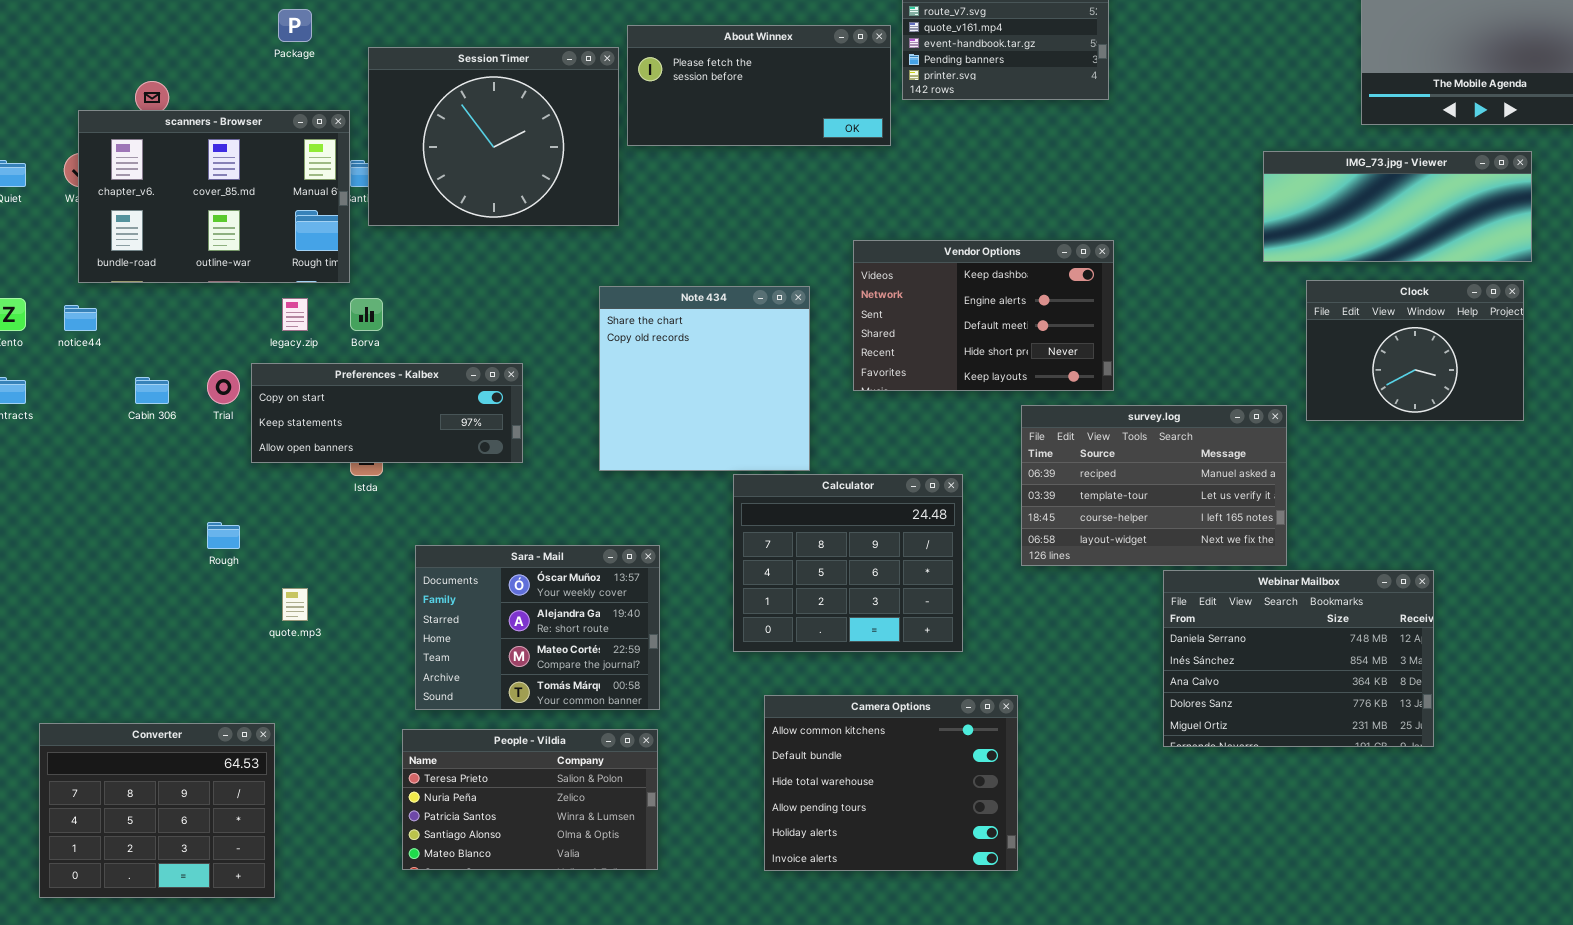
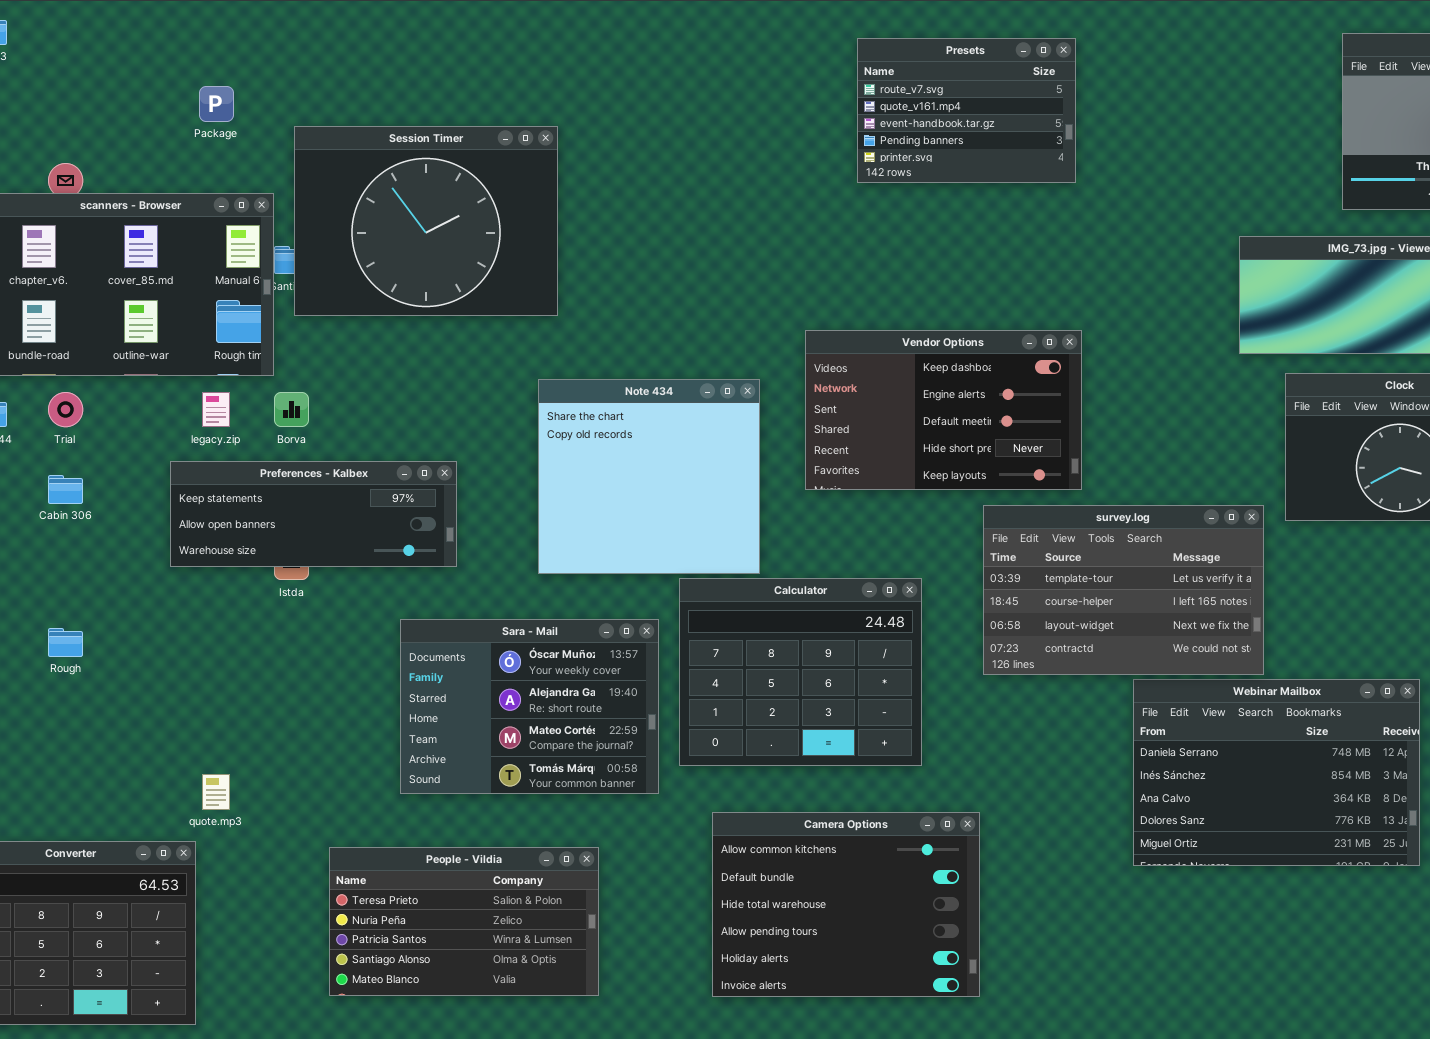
About Winnex: [627,25,891,146] -> none, closed
Preferences - Kalbex: [251,363,523,463] -> [170,461,457,567], scrolled down 1 row
Trial: [207,370,240,404] -> [48,392,83,427], moved
survey.log: [1021,405,1287,566] -> [983,505,1264,675], scrolled down 1 row
Rough: [207,522,240,549] -> [48,628,83,657], moved
Sara - Mail: [415,545,660,710] -> [400,619,659,794], moved
quote.mp3: [282,588,308,621] -> [202,774,230,810], moved

